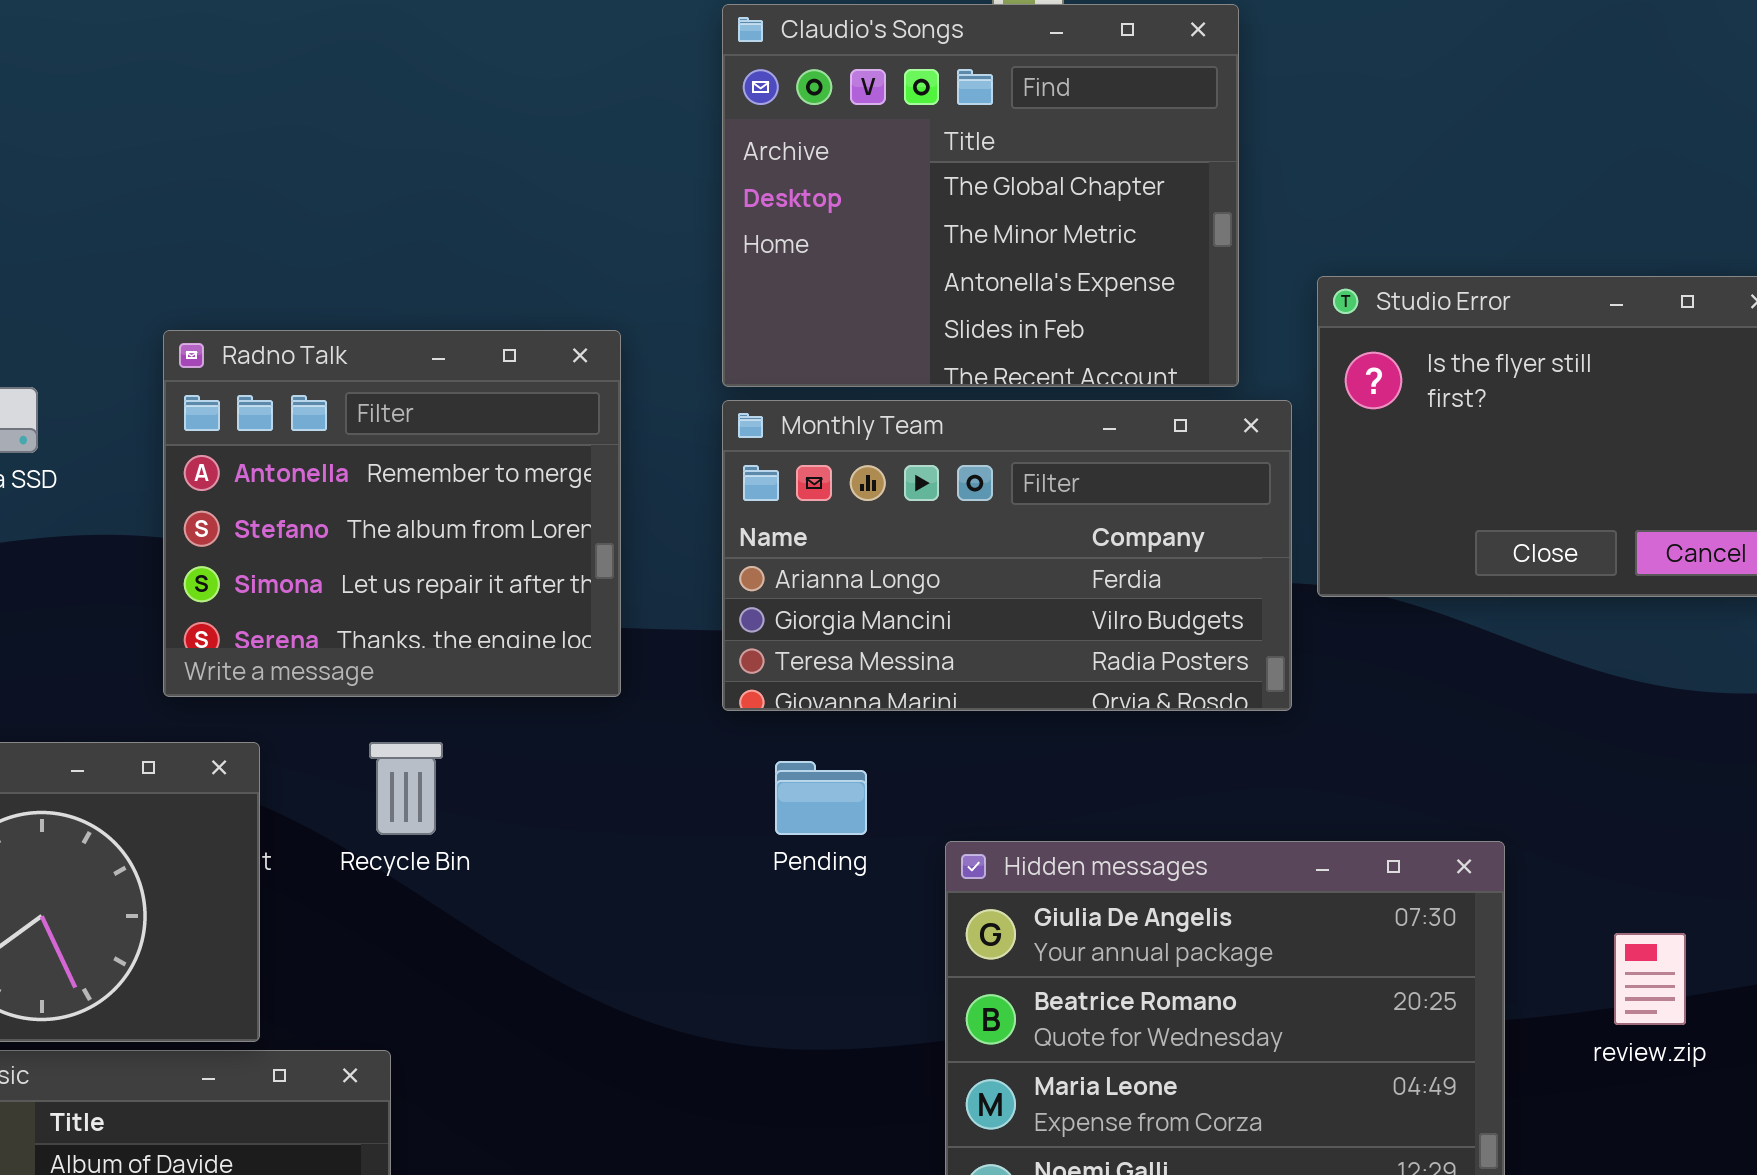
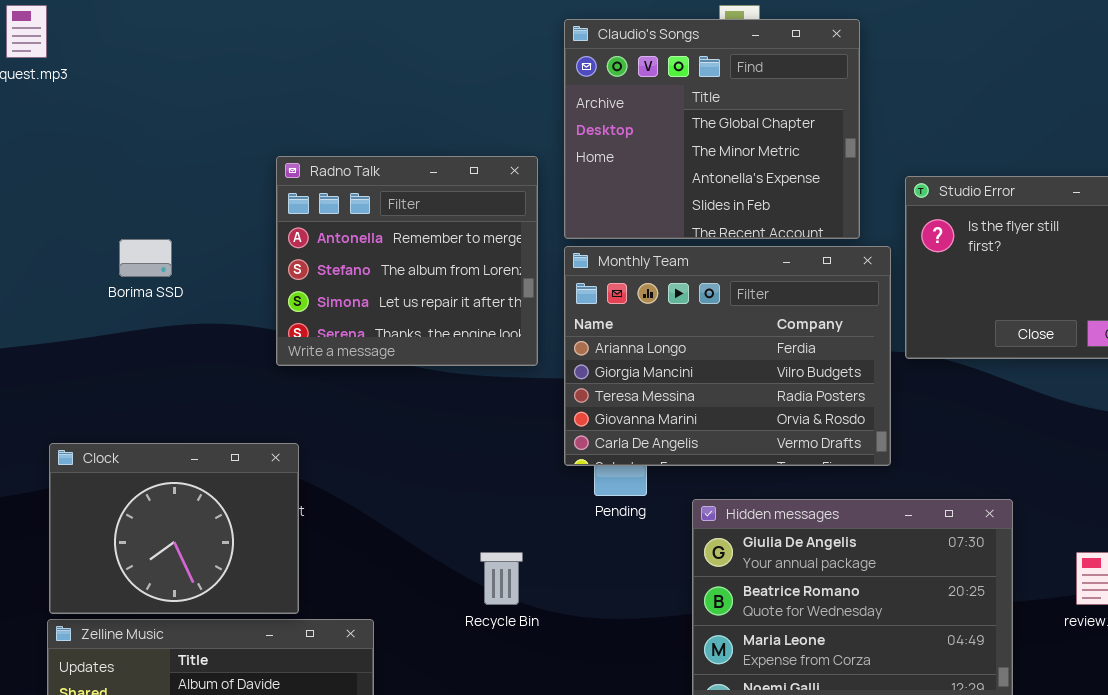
Radno Talk: [163,330,621,697] -> [276,156,538,366], moved
Monthly Team: [722,400,1292,711] -> [564,246,891,466], resized
Recycle Bin: [369,742,443,835] -> [480,552,523,605], moved

